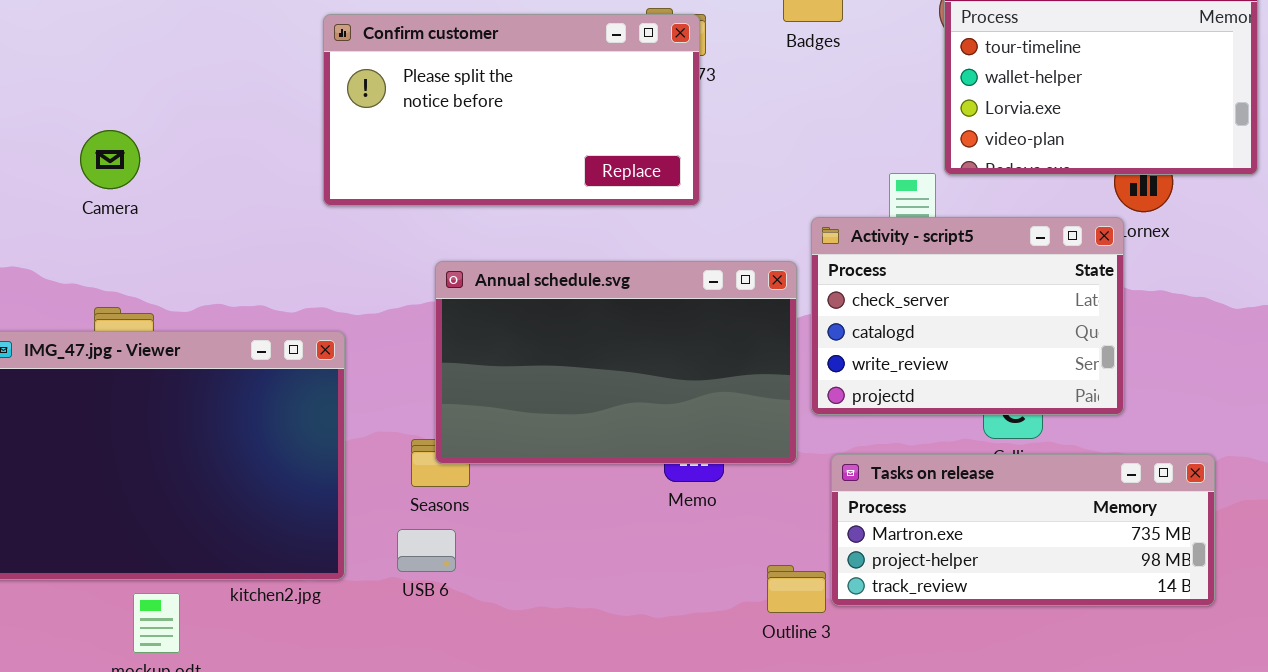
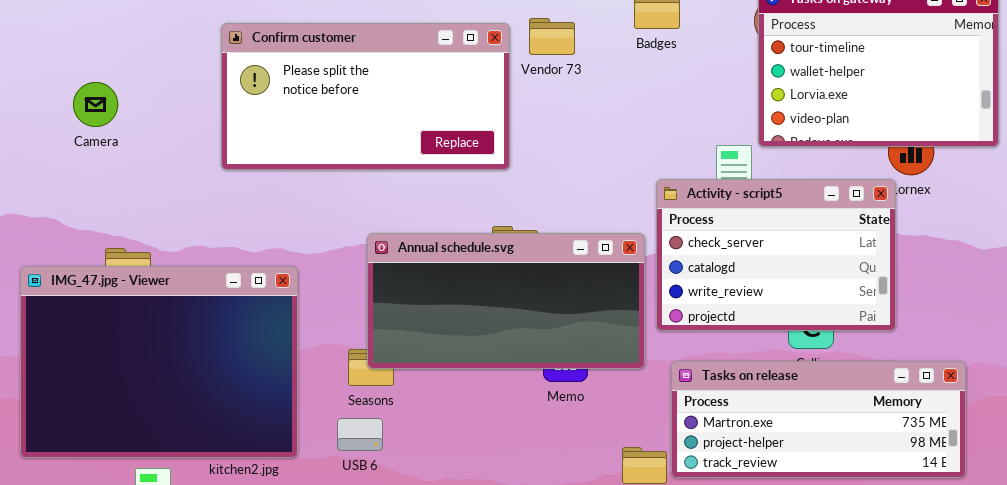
Confirm customer: [323,14,700,206] -> [221,23,510,170], moved
Camera: [80,130,140,189] -> [73,82,118,127], moved
Annual schedule.svg: [435,261,797,464] -> [367,233,645,369], resized

